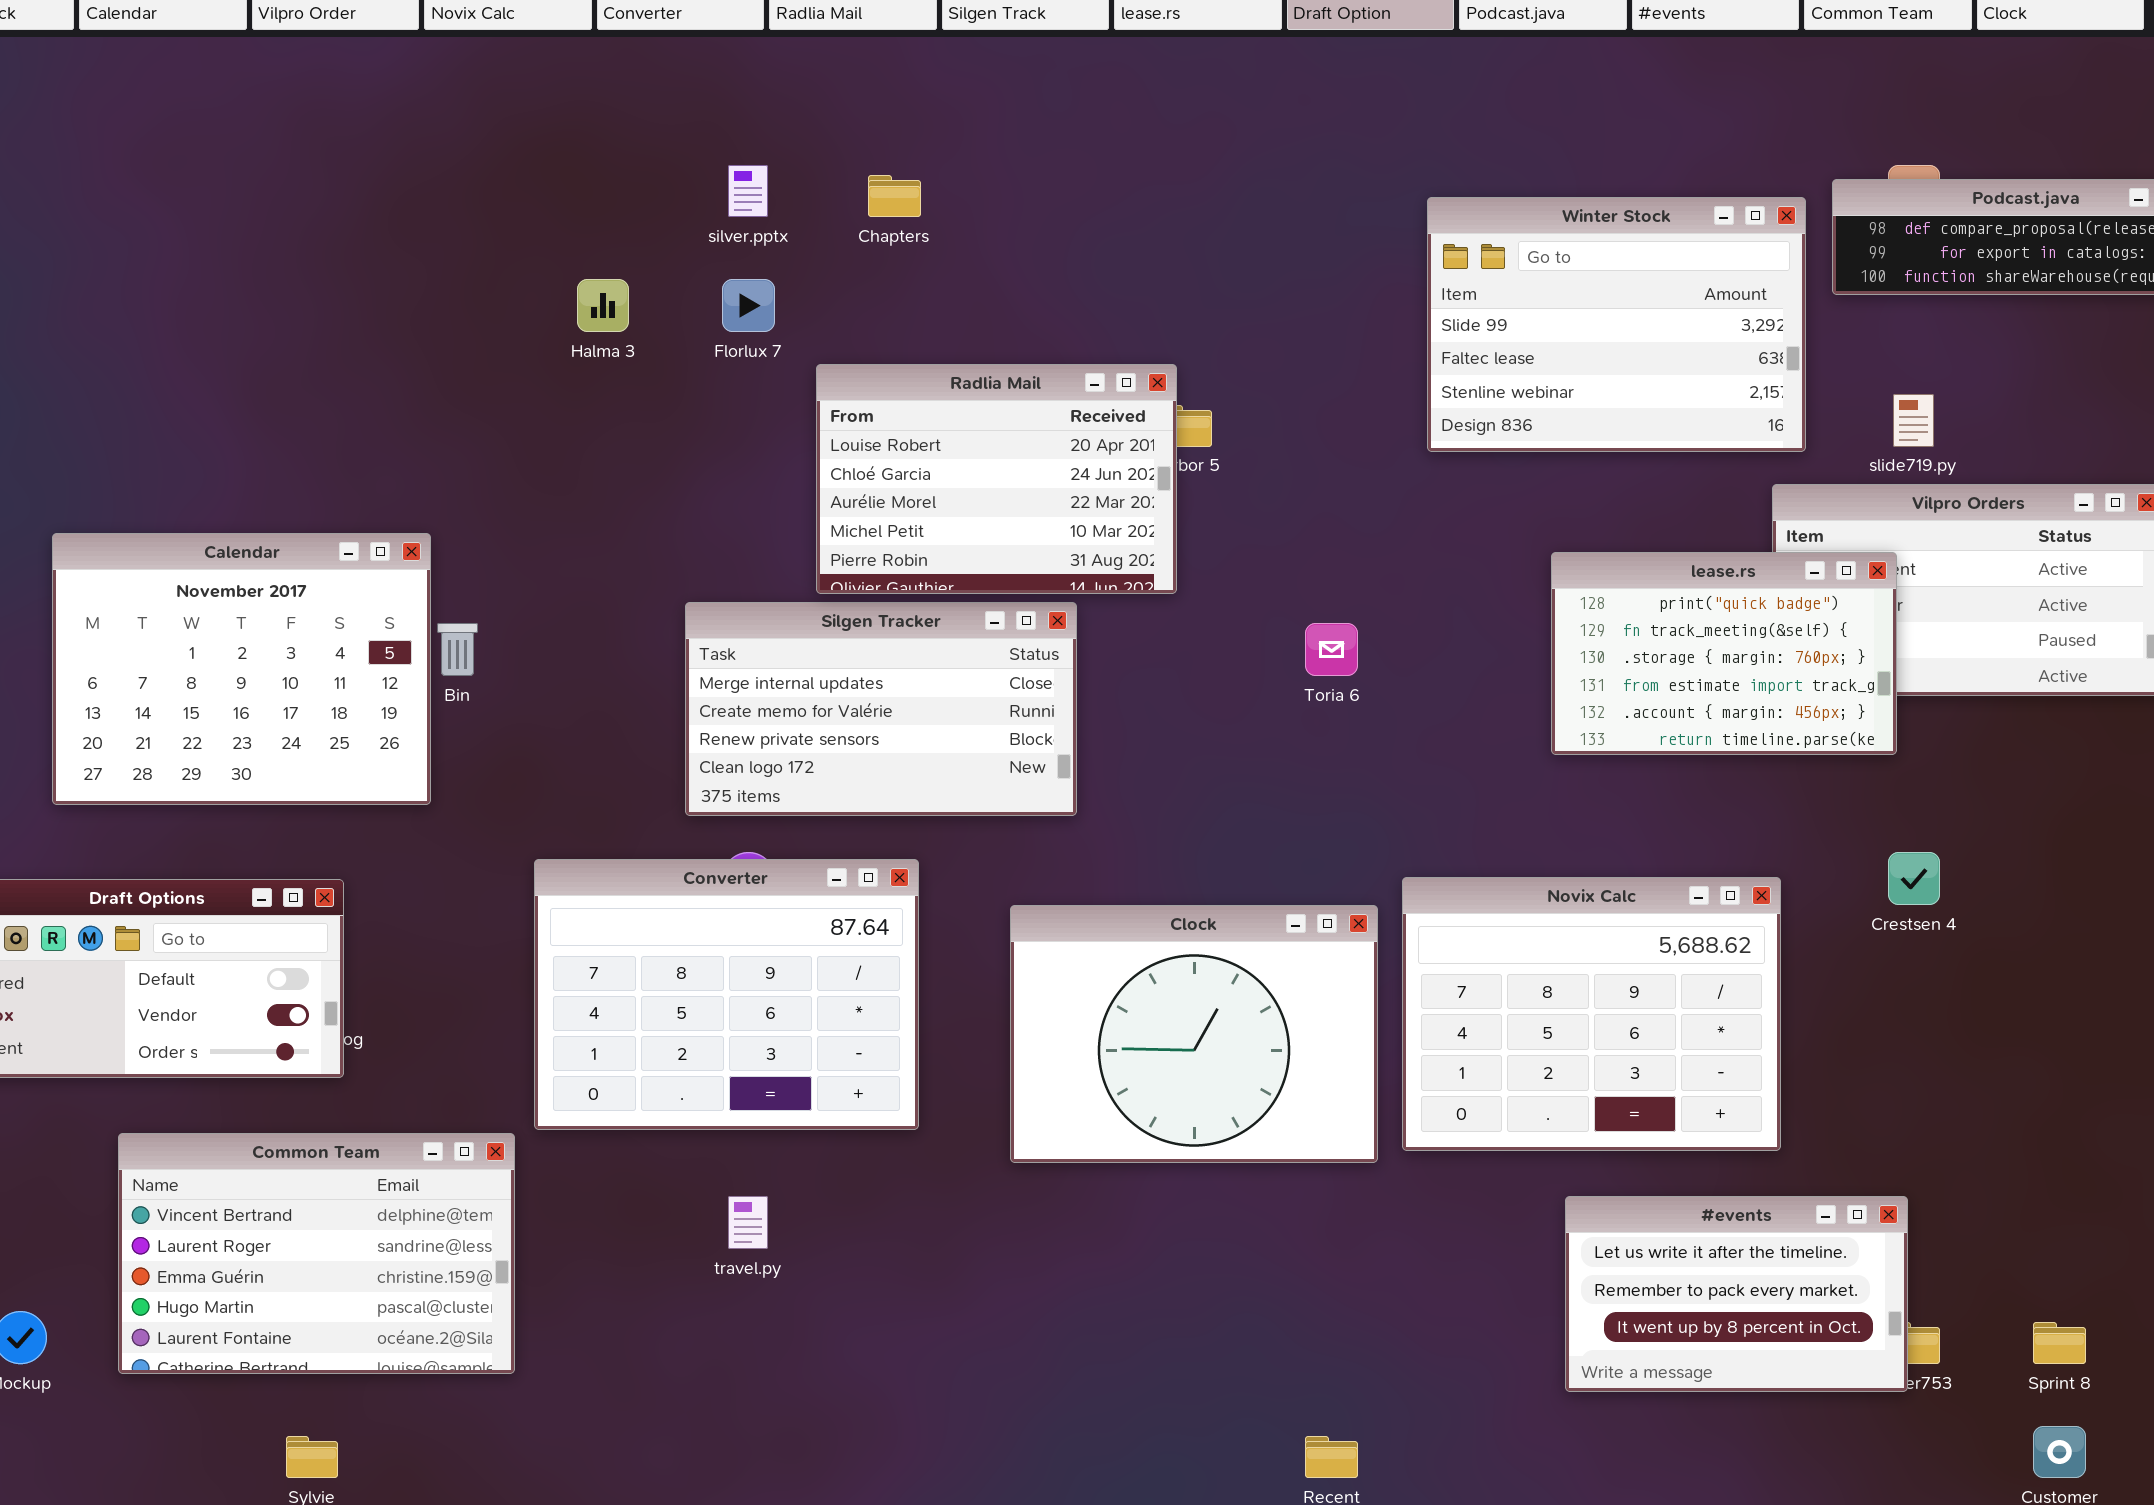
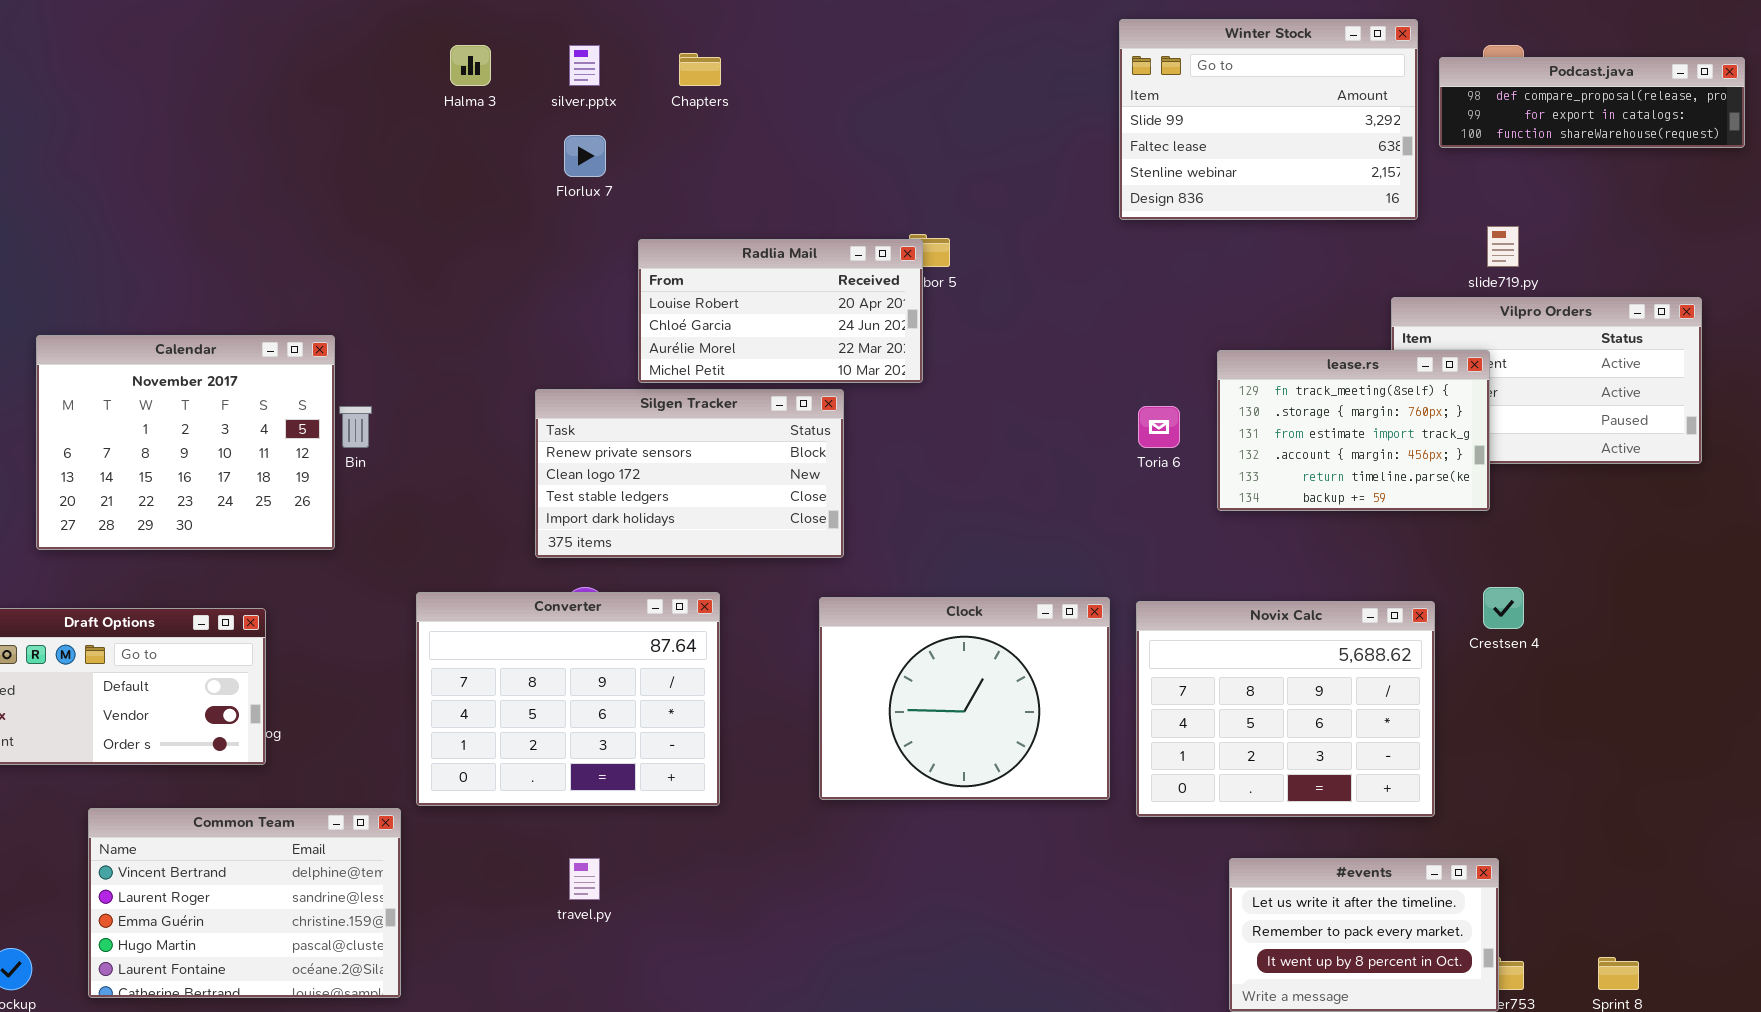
Winter Stock: [1427,197,1806,452] -> [1119,19,1418,220], moved
Halma 3: [577,279,629,332] -> [450,45,491,86], moved
Radlia Mail: [816,364,1177,594] -> [638,239,923,383], resized
lease.rs: [1551,552,1897,755] -> [1217,350,1490,511], scrolled down 1 row
Silgen Tracker: [685,602,1077,816] -> [535,389,844,558], scrolled down 2 rows
Toria 6: [1305,623,1358,676] -> [1138,406,1180,448], moved
Novix Calc: [1402,877,1781,1151] -> [1136,601,1435,817], moved
Clock: [1010,905,1378,1163] -> [819,597,1110,800], moved

